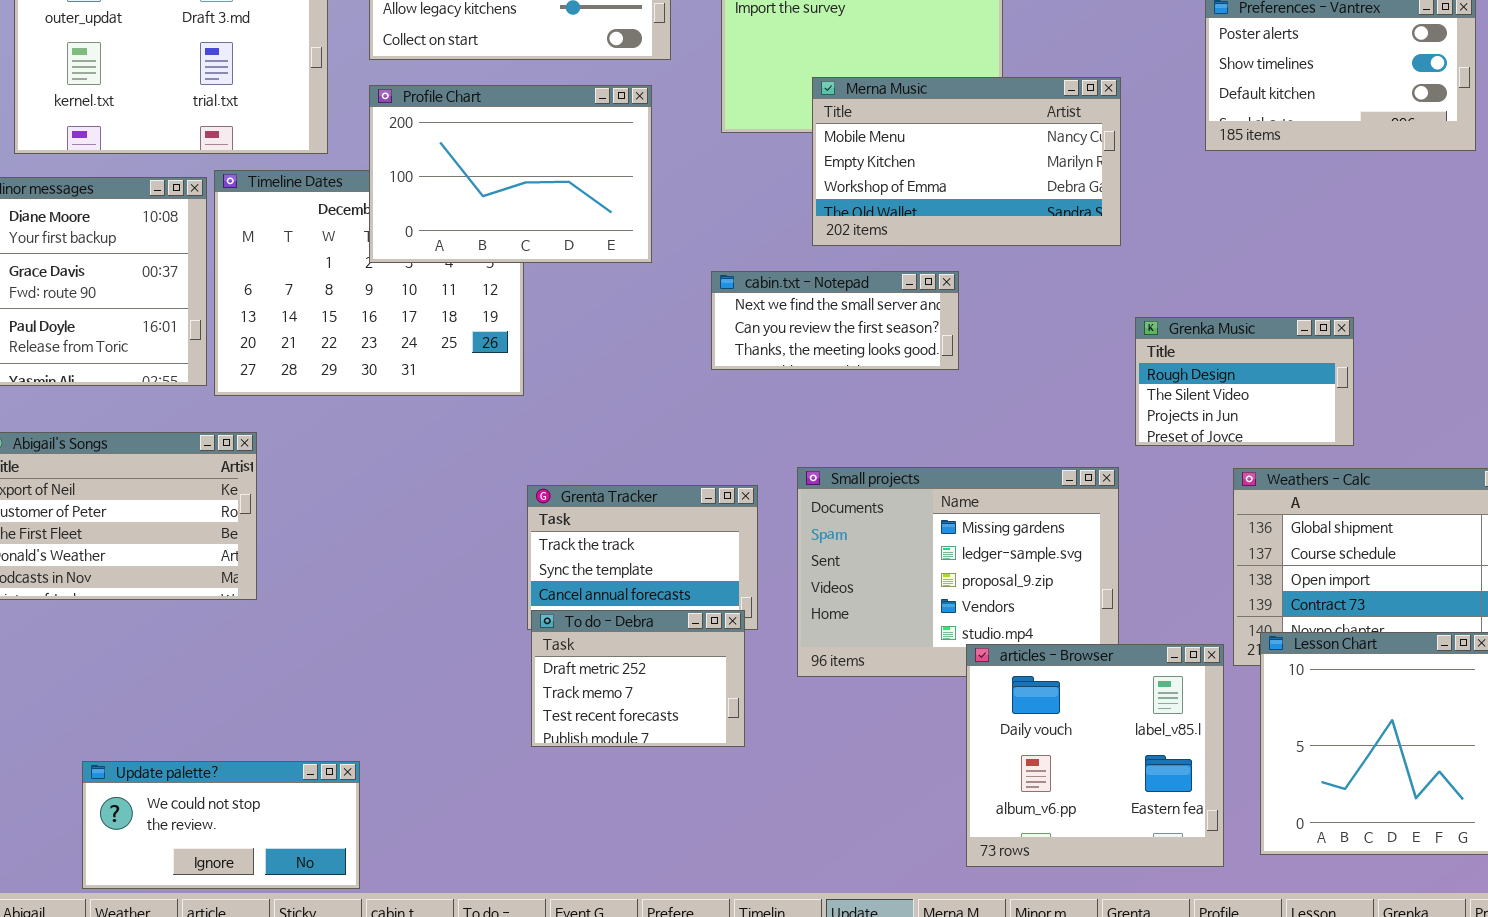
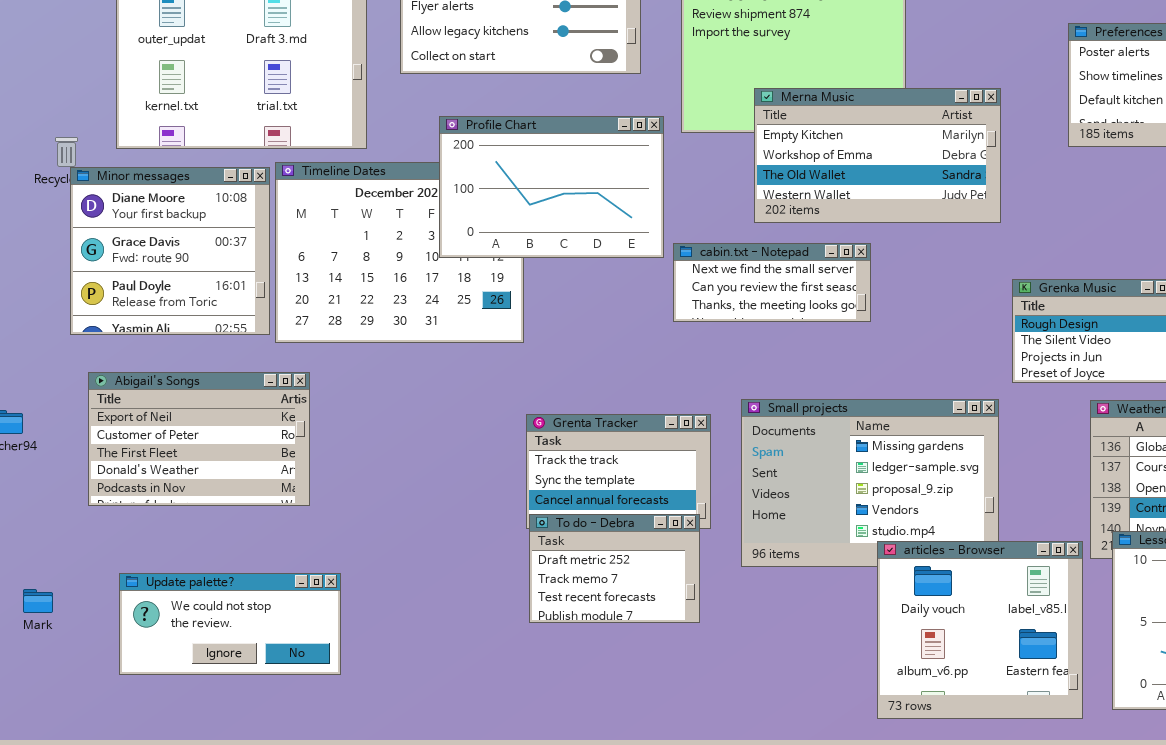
Merna Music: [812,77,1121,246] -> [754,88,1001,223], scrolled down 1 row
Profile Chart: [369,85,652,263] -> [439,116,664,258], moved
Update palette?: [82,761,360,889] -> [119,573,341,675], moved

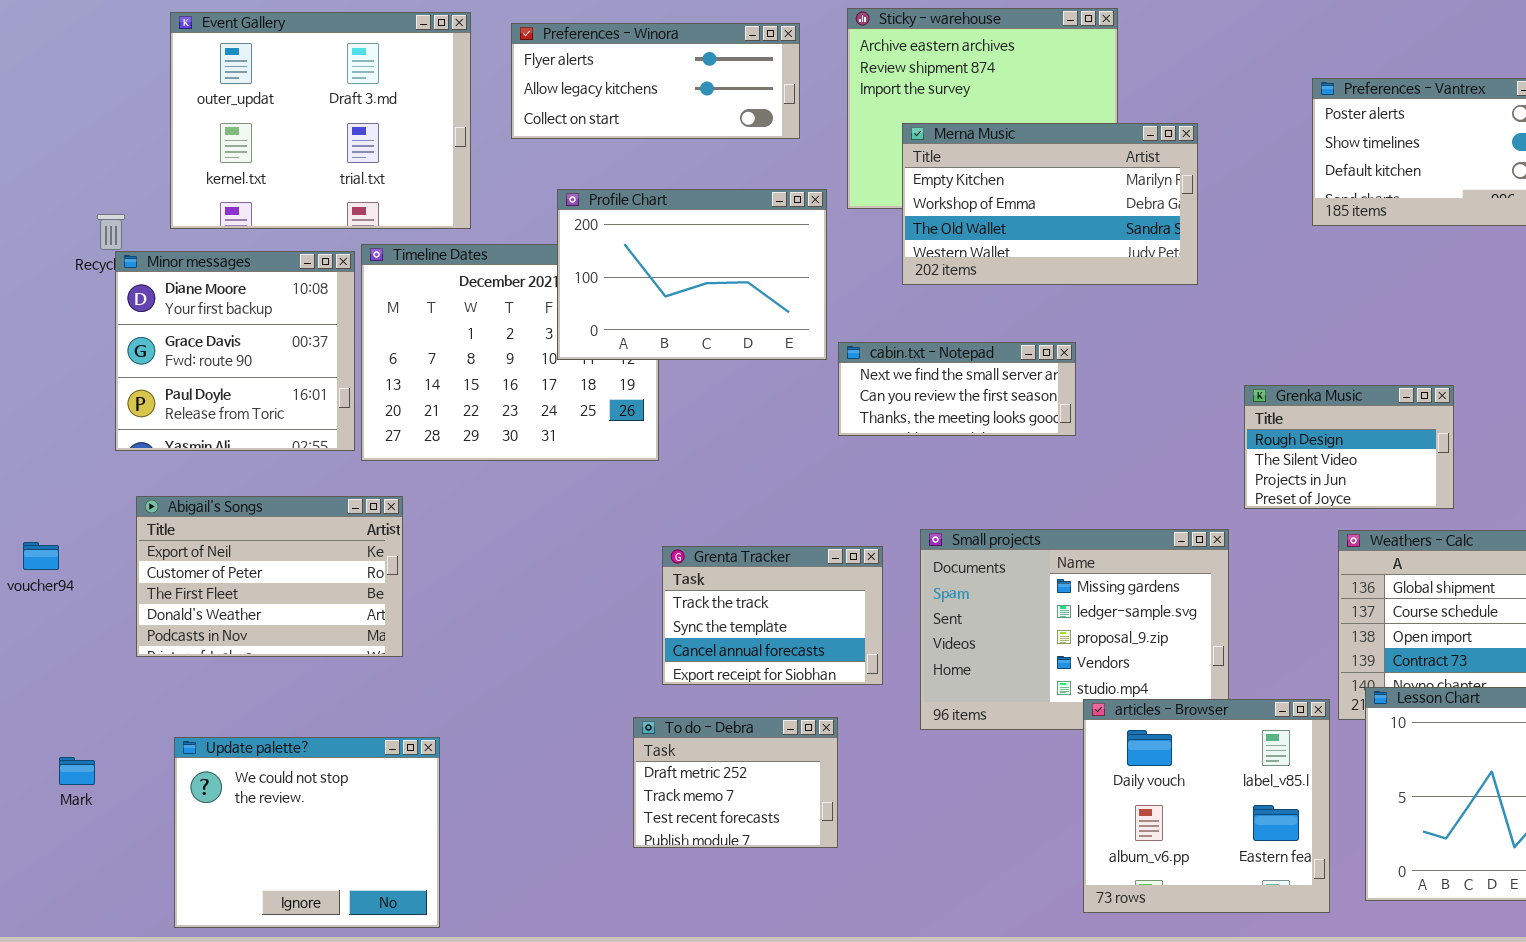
Merna Music: [754,88,1001,223] -> [902,123,1198,285], moved
To do - Debra: [529,514,700,623] -> [633,717,838,848], moved
Update palette?: [119,573,341,675] -> [174,737,440,928], resized

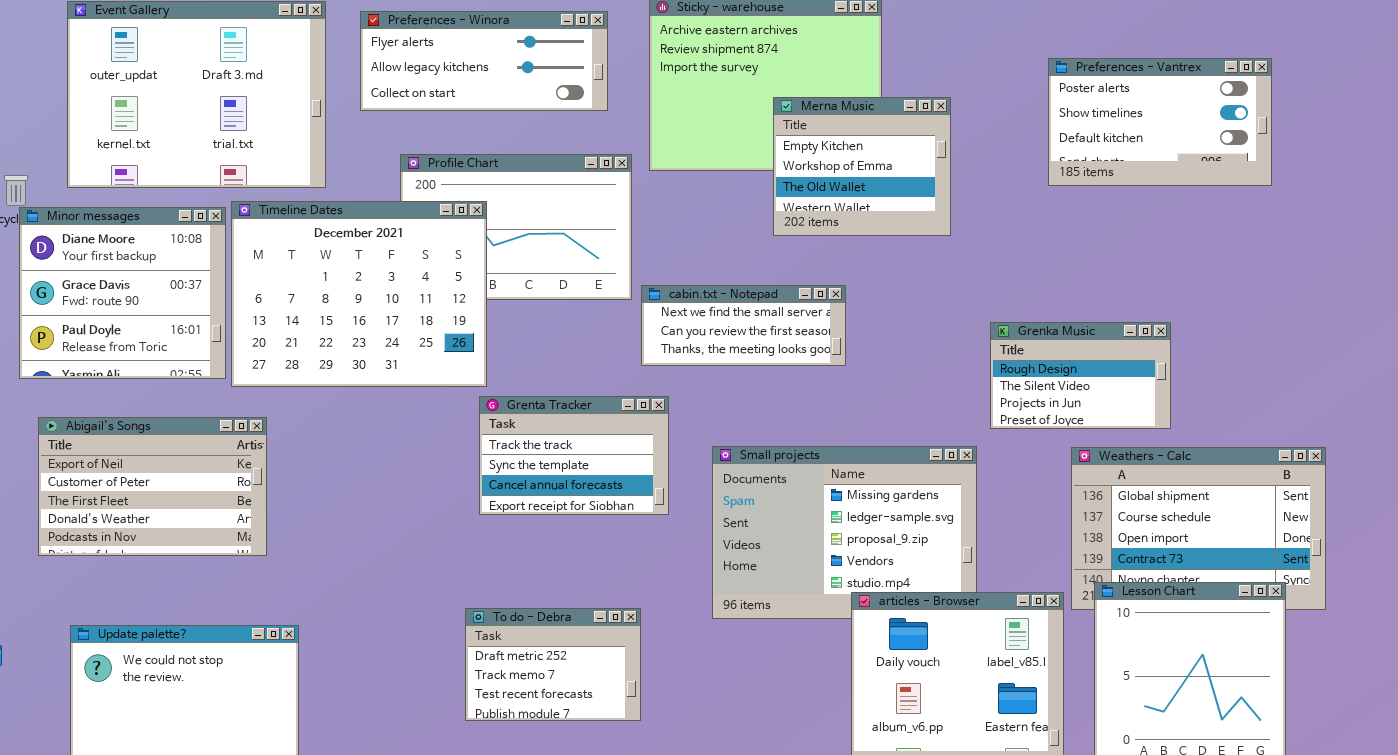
Merna Music: [902,123,1198,285] -> [773,97,951,236], resized
Timeline Dates: [361,244,659,461] -> [231,201,487,387], raised
Grenta Tracker: [662,546,883,685] -> [479,396,669,515], moved

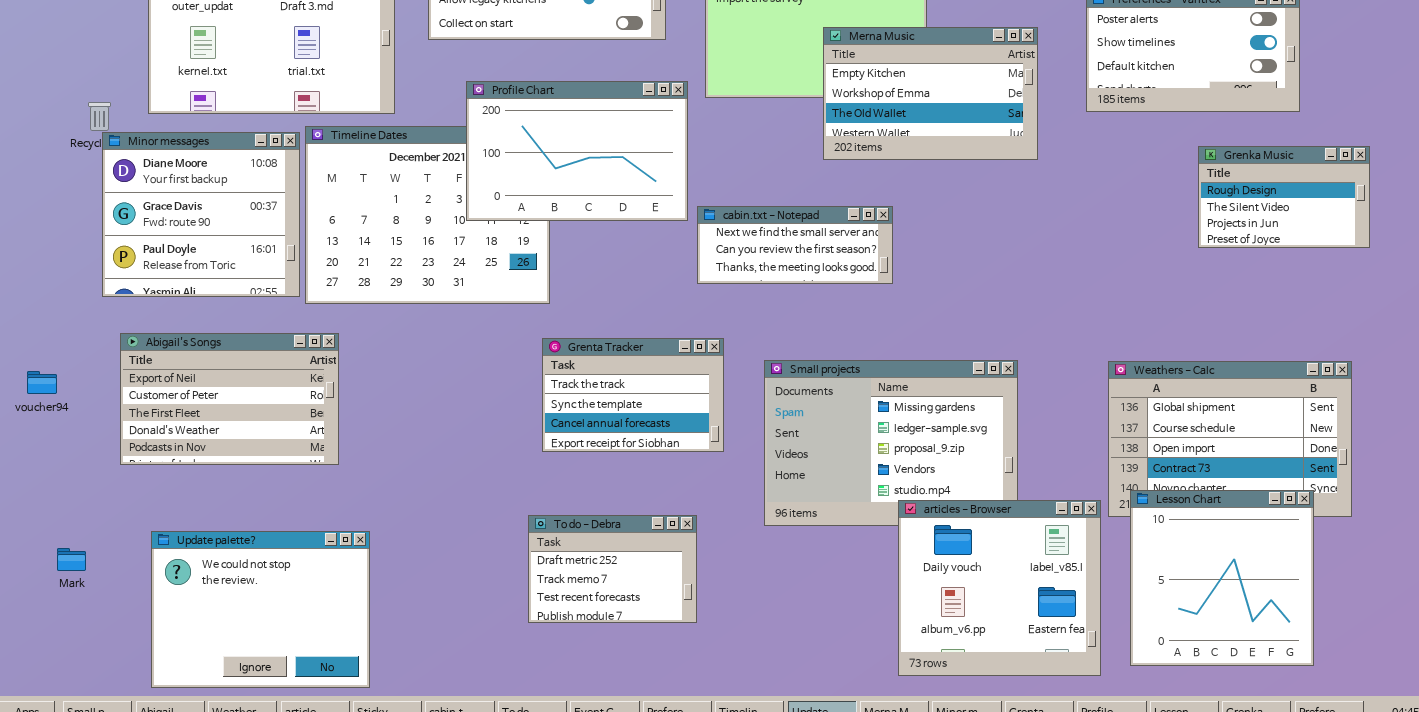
Merna Music: [773,97,951,236] -> [823,27,1038,160], resized
Profile Chart: [400,154,632,300] -> [466,81,688,221], raised
Grenka Music: [990,322,1171,429] -> [1198,146,1370,248], moved
Grenta Tracker: [479,396,669,515] -> [542,338,724,452], moved

